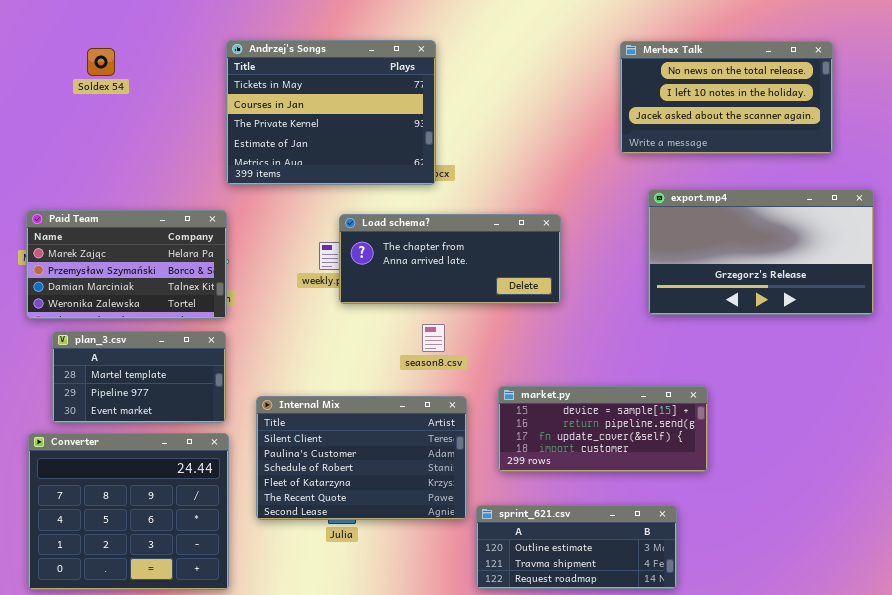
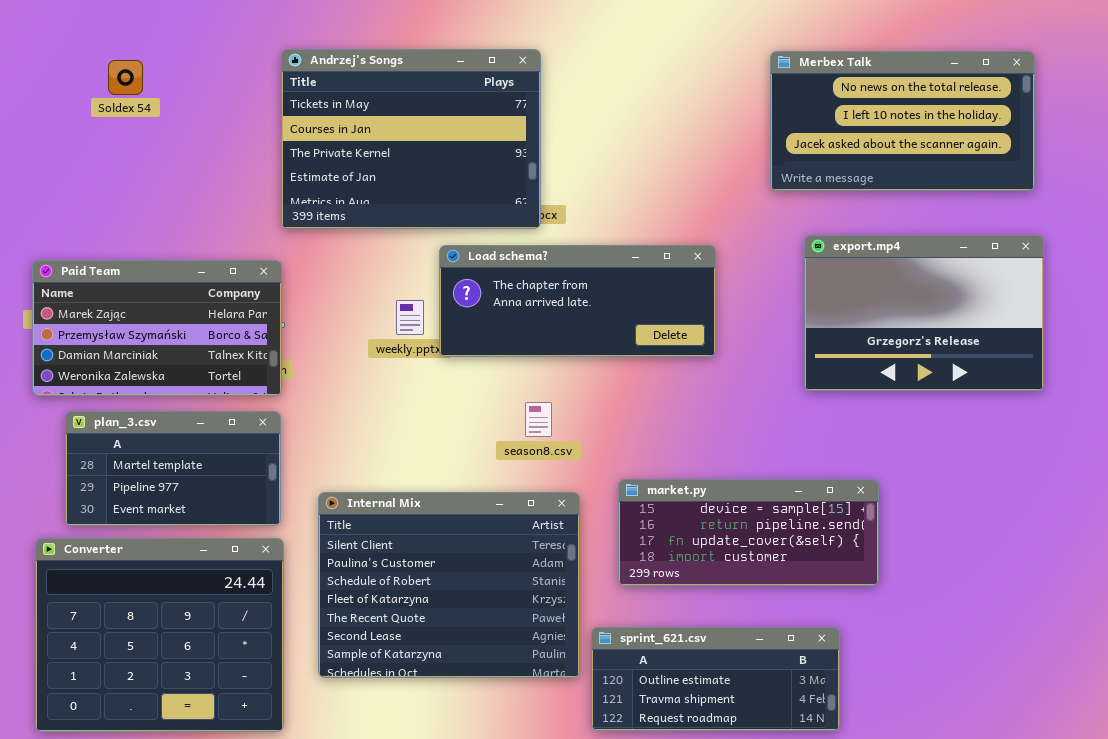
export.mp4: [648,189,874,315] -> [804,235,1044,391], resized
Load schema?: [339,214,561,304] -> [439,245,716,357], moved
Internal Mix: [256,396,467,520] -> [318,492,580,678], resized

